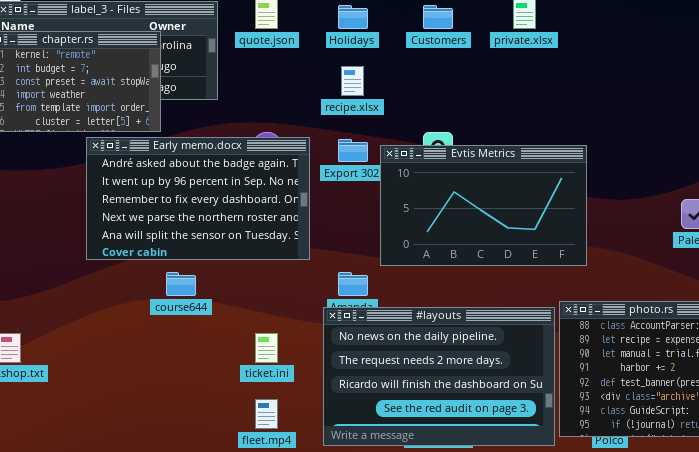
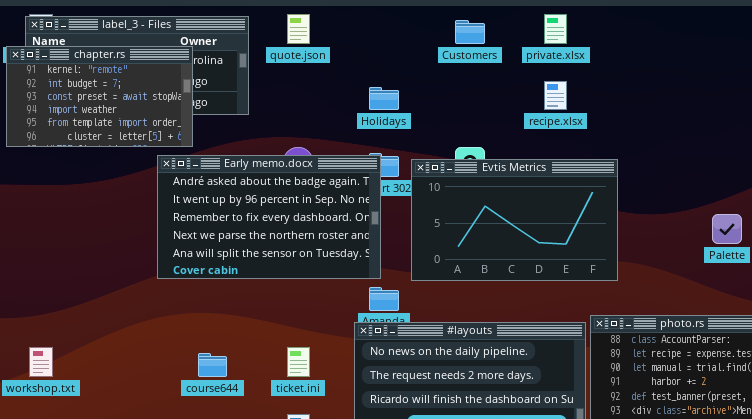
Holidays: [338,5,368,29] -> [369,87,399,110], moved
recipe.xlsx: [341,66,364,96] -> [544,81,567,110], moved
Early memo.docx: [86,137,310,260] -> [157,155,381,279], moved
course644: [166,272,196,296] -> [198,353,227,377], moved

